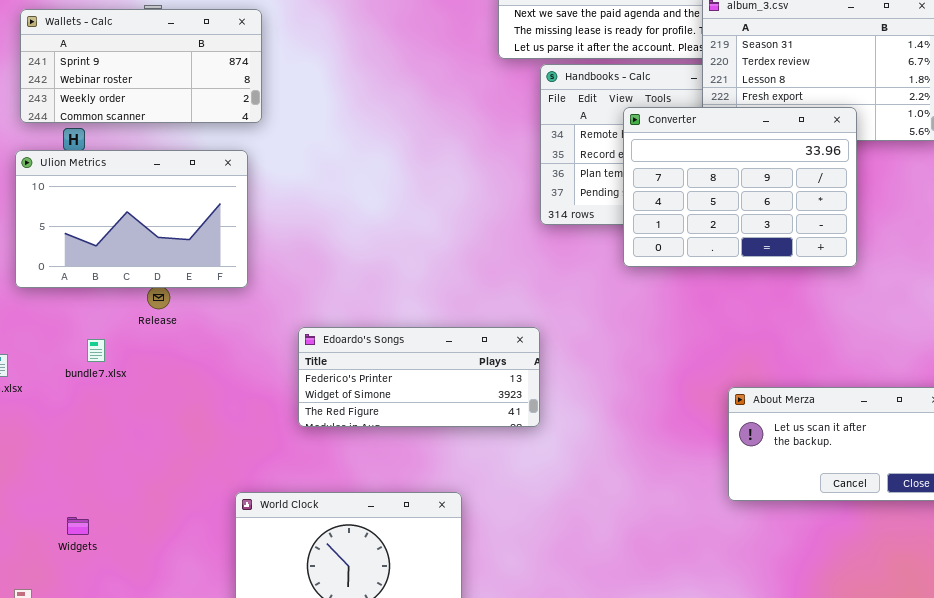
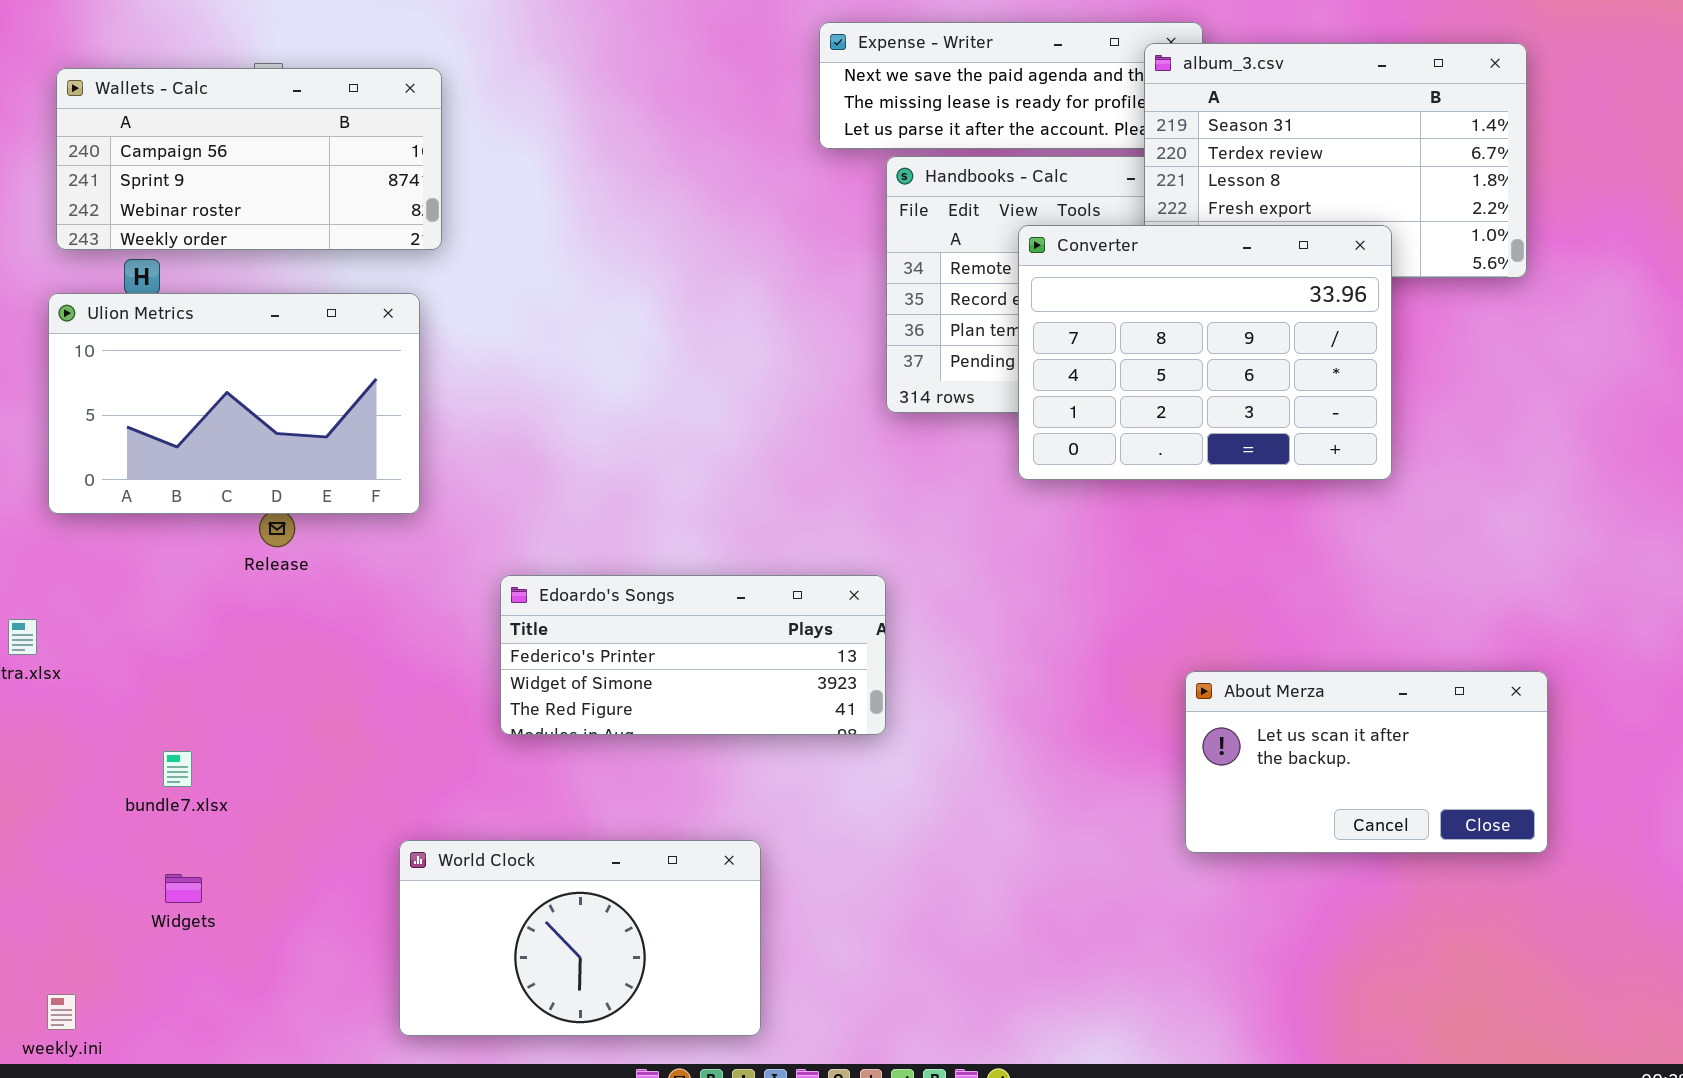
Wallets - Calc: [20,9,262,123] -> [56,68,442,250], scrolled up 1 row
bundle7.xlsx: [87,339,105,362] -> [163,751,192,787], moved
Widgets: [67,517,89,535] -> [165,874,202,903], moved

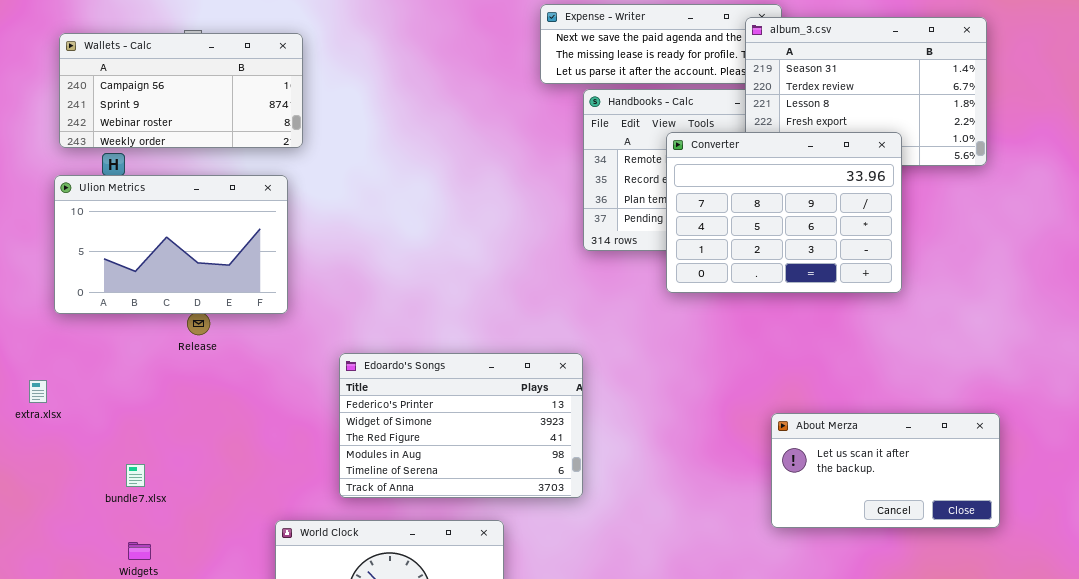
Edoardo's Songs: [500,575,886,735] -> [339,353,583,498], resized

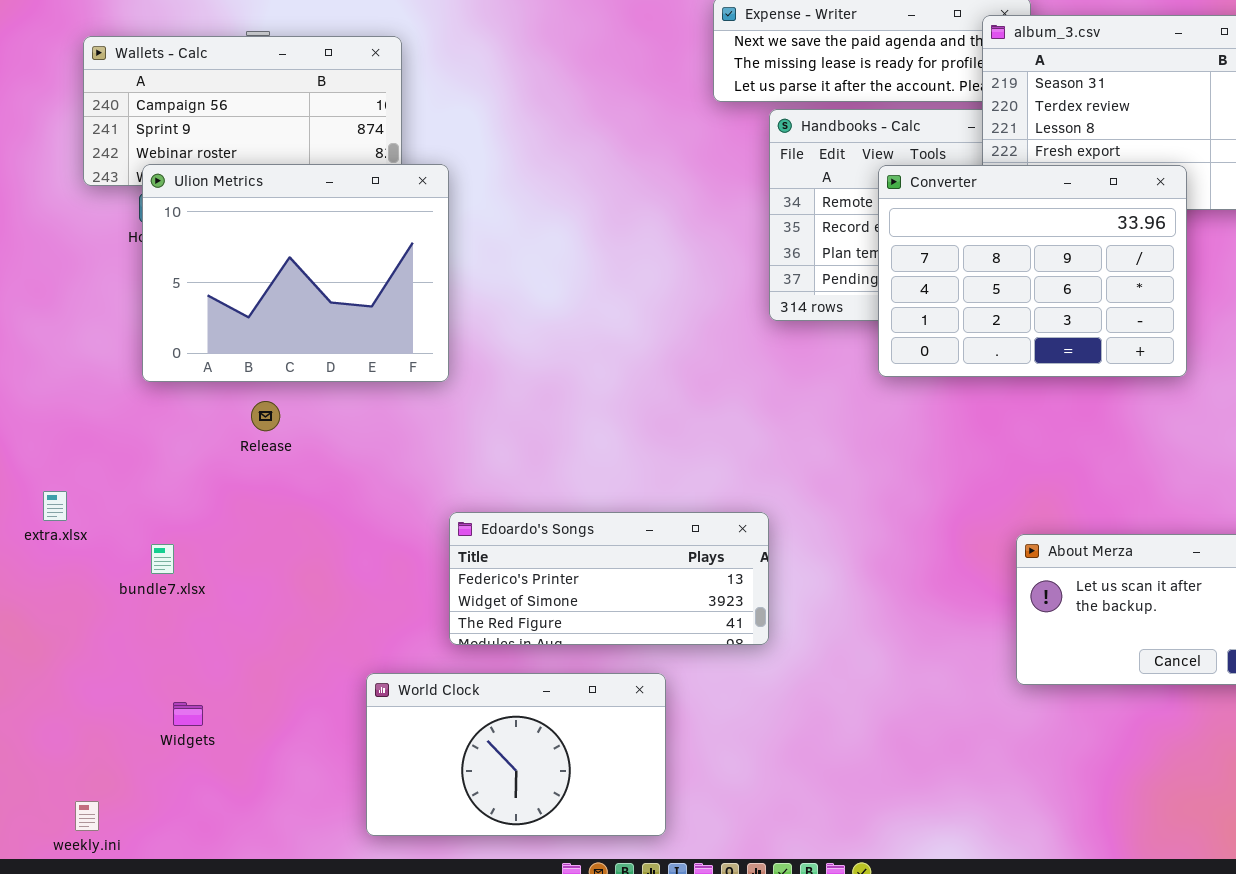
Ulion Metrics: [54,175,288,314] -> [142,164,449,382], moved, resized
Edoardo's Songs: [339,353,583,498] -> [449,512,769,645], resized
bundle7.xlsx: [126,464,145,487] -> [151,544,174,574], moved

